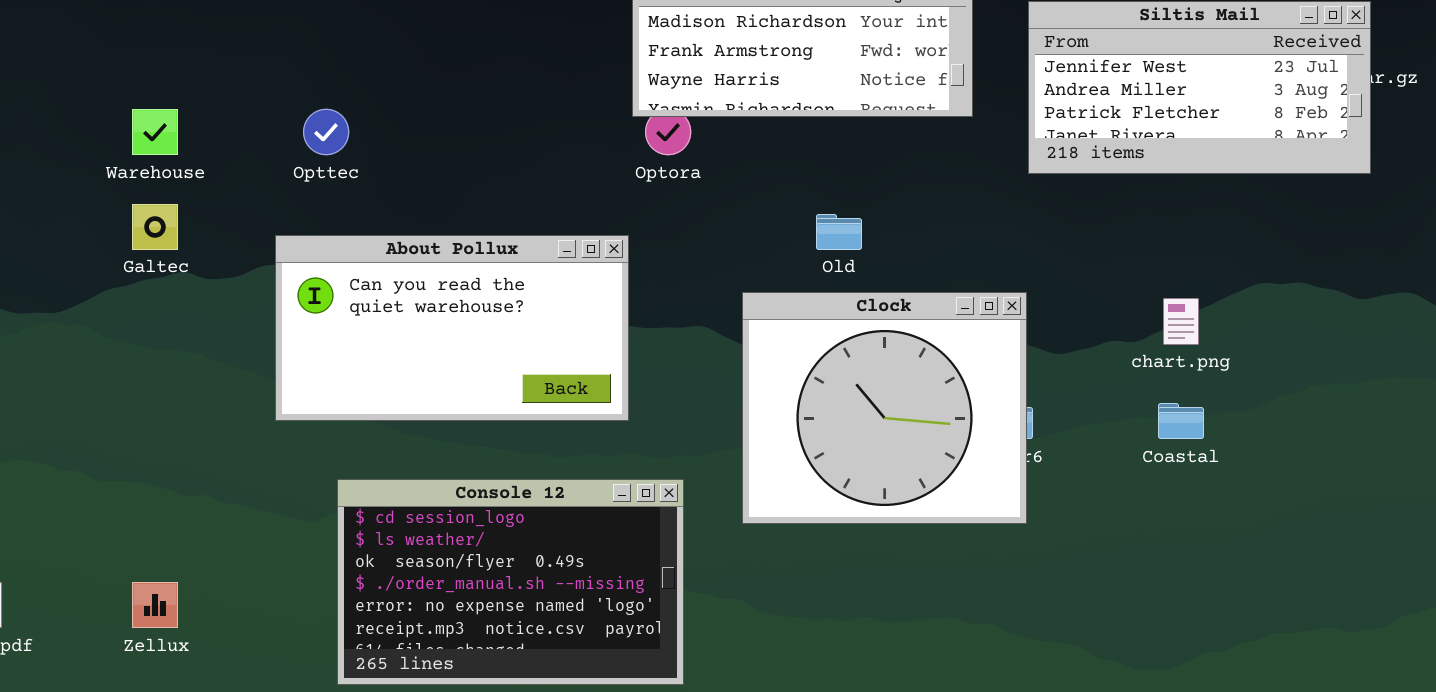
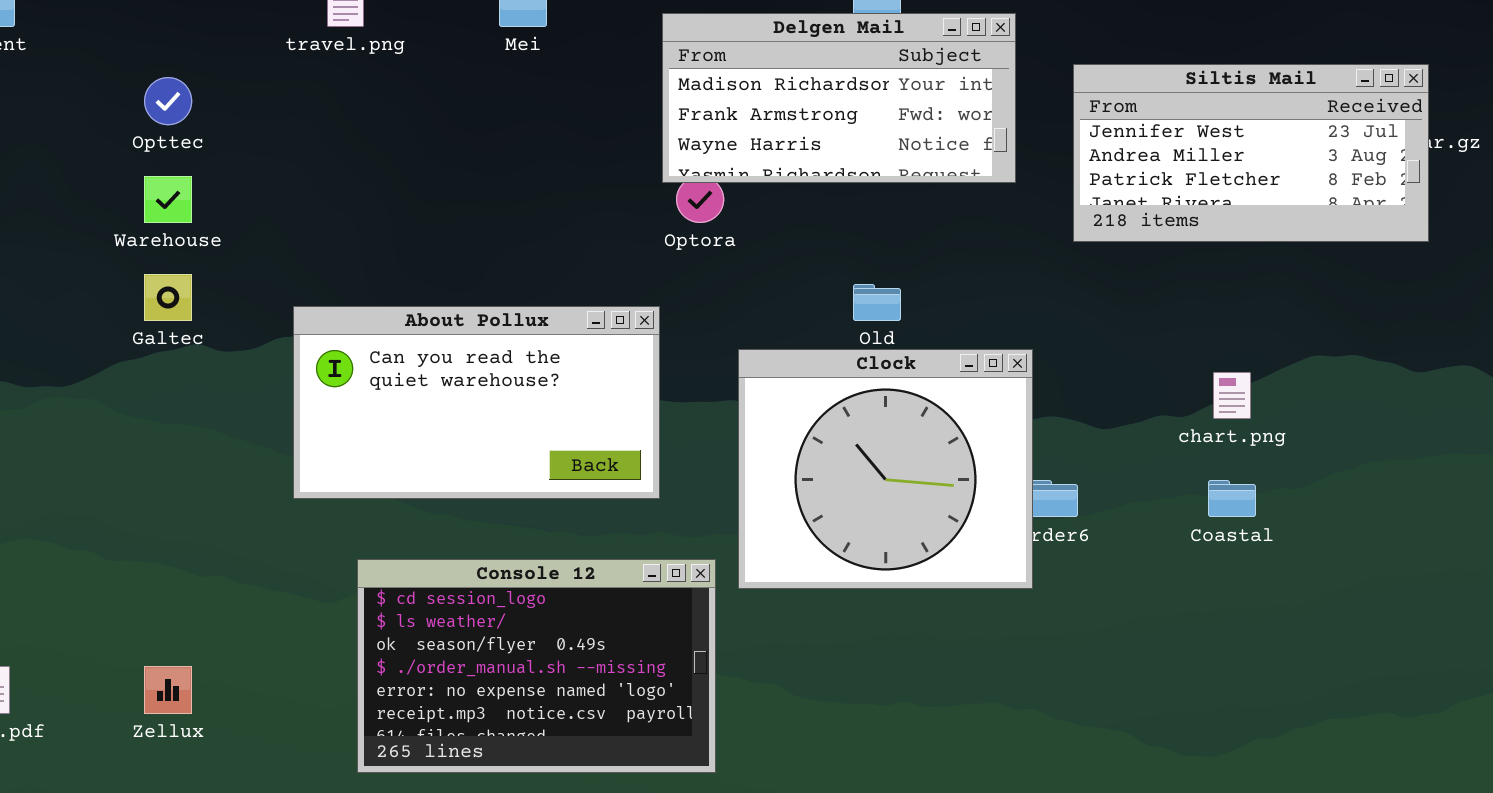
Opttec: [303,109,349,155] -> [144,77,192,125], moved
Clock: [742,292,1027,524] -> [738,349,1033,589], moved

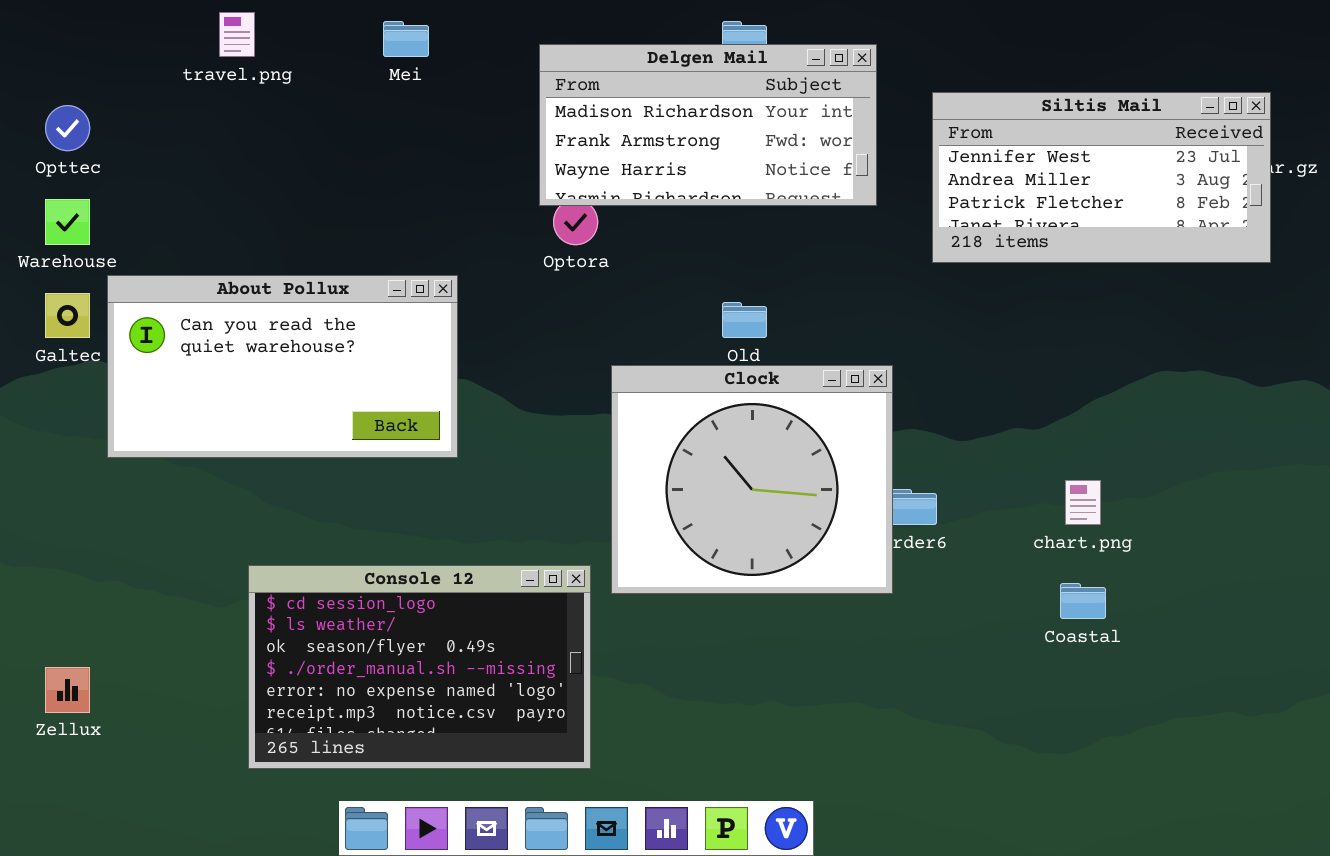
About Pollux: [293,306,660,499] -> [107,275,458,458], moved
chart.png: [1213,372,1251,419] -> [1065,480,1101,525], moved
Coastal: [1208,480,1256,517] -> [1060,583,1106,619], moved

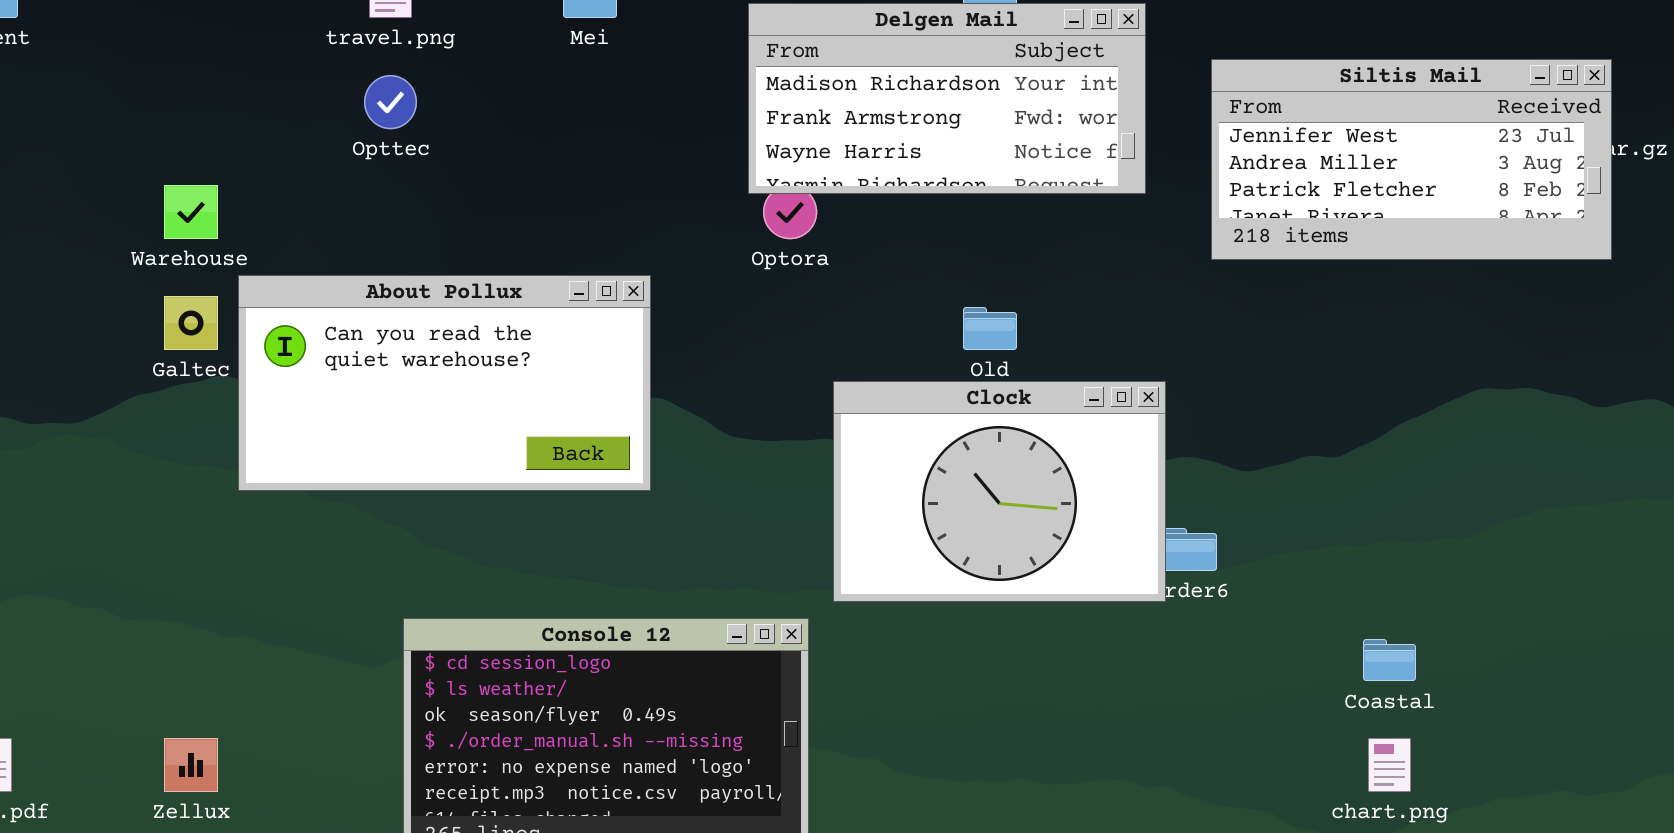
Opttec: [45,105,90,151] -> [364,75,417,129], moved
Clock: [611,365,893,594] -> [833,381,1166,602], resized
chart.png: [1065,480,1101,525] -> [1368,738,1411,792], moved

